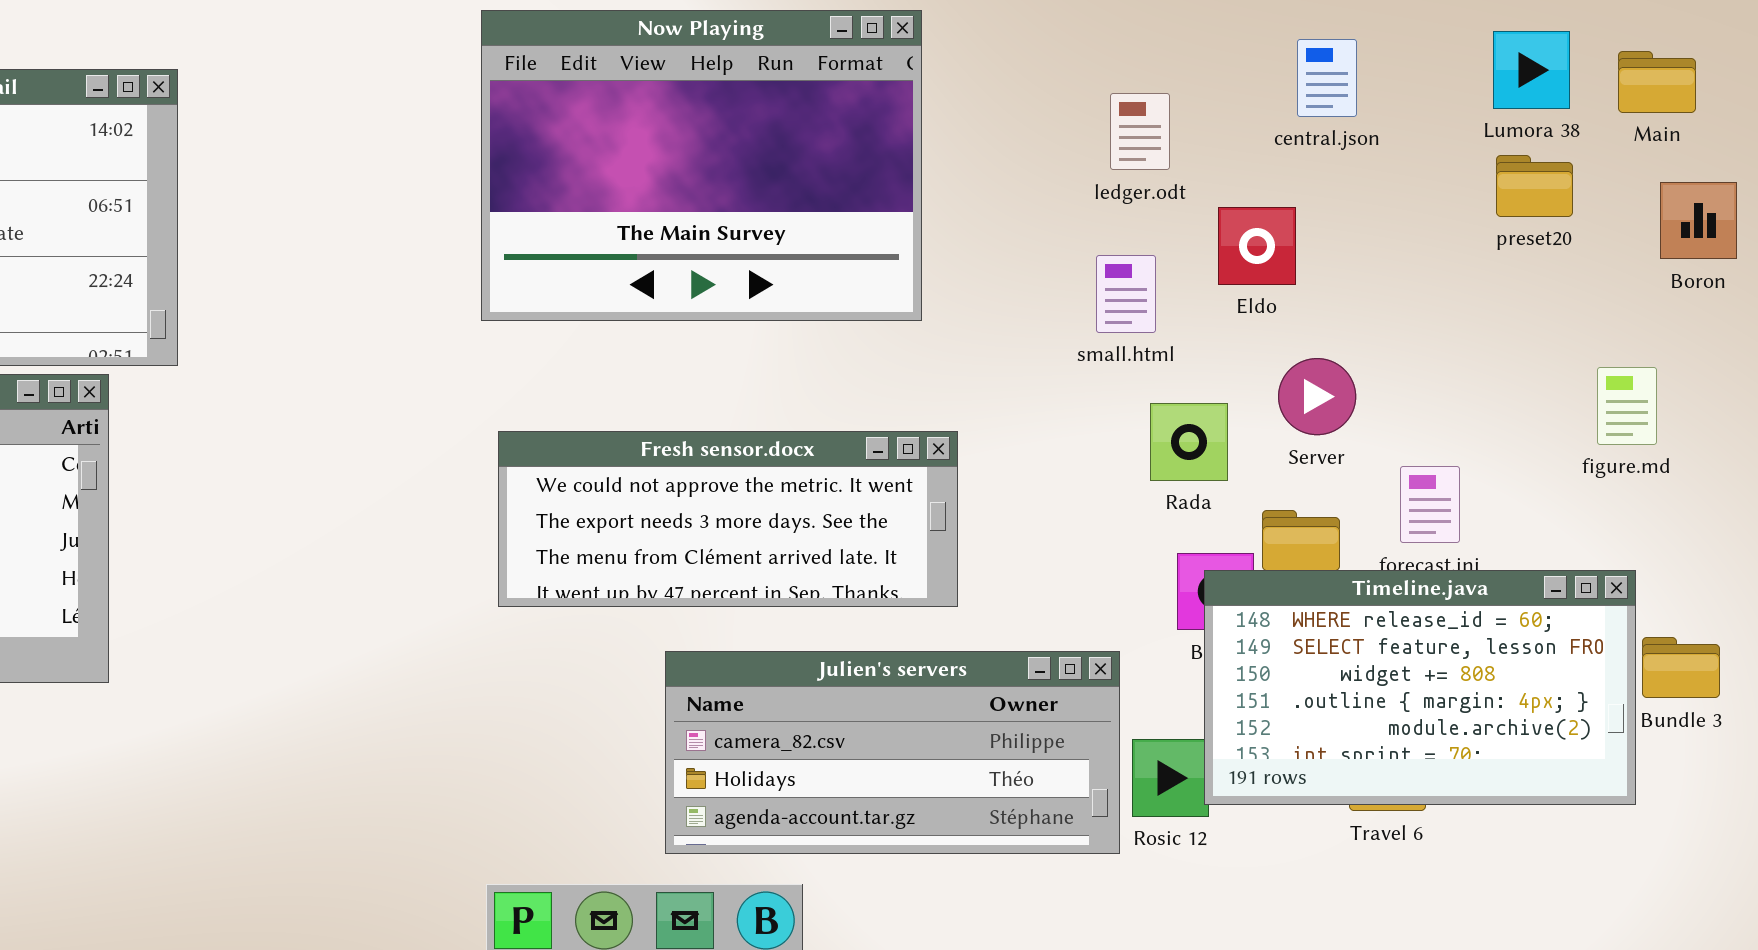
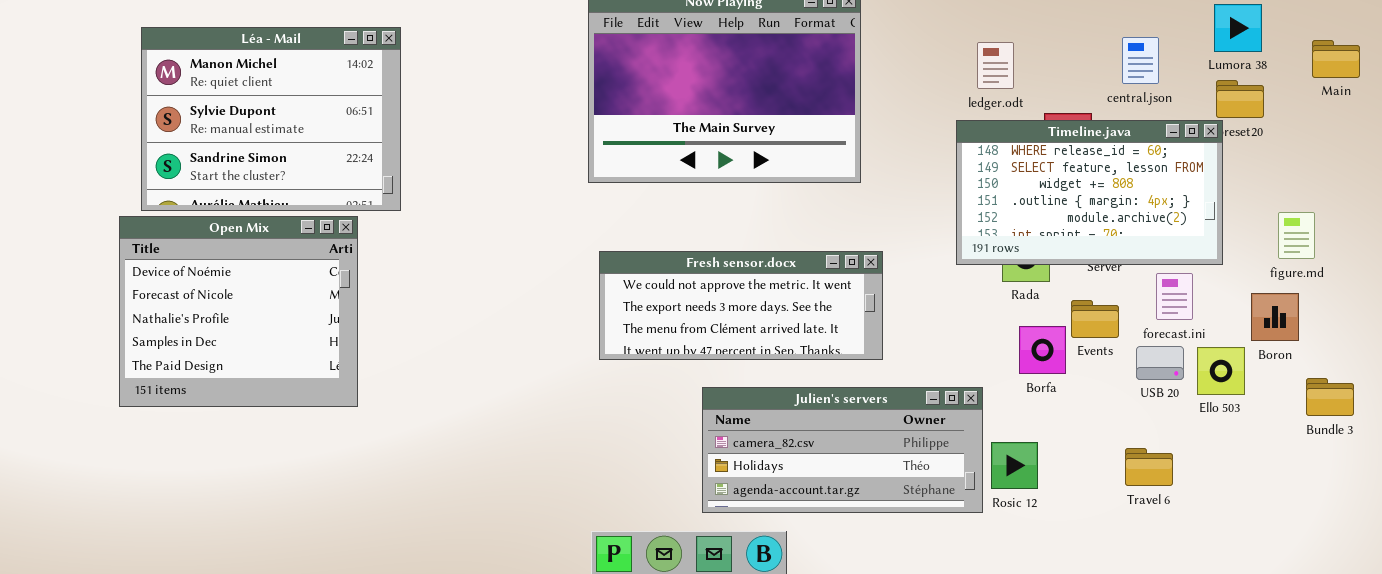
central.json: [1297,39,1357,117] -> [1122,37,1159,84], moved
Main: [1618,51,1696,113] -> [1312,40,1360,78], moved
Boron: [1660,182,1737,259] -> [1251,293,1299,341], moved
Timeline.java: [1204,570,1636,805] -> [956,120,1223,265], moved

